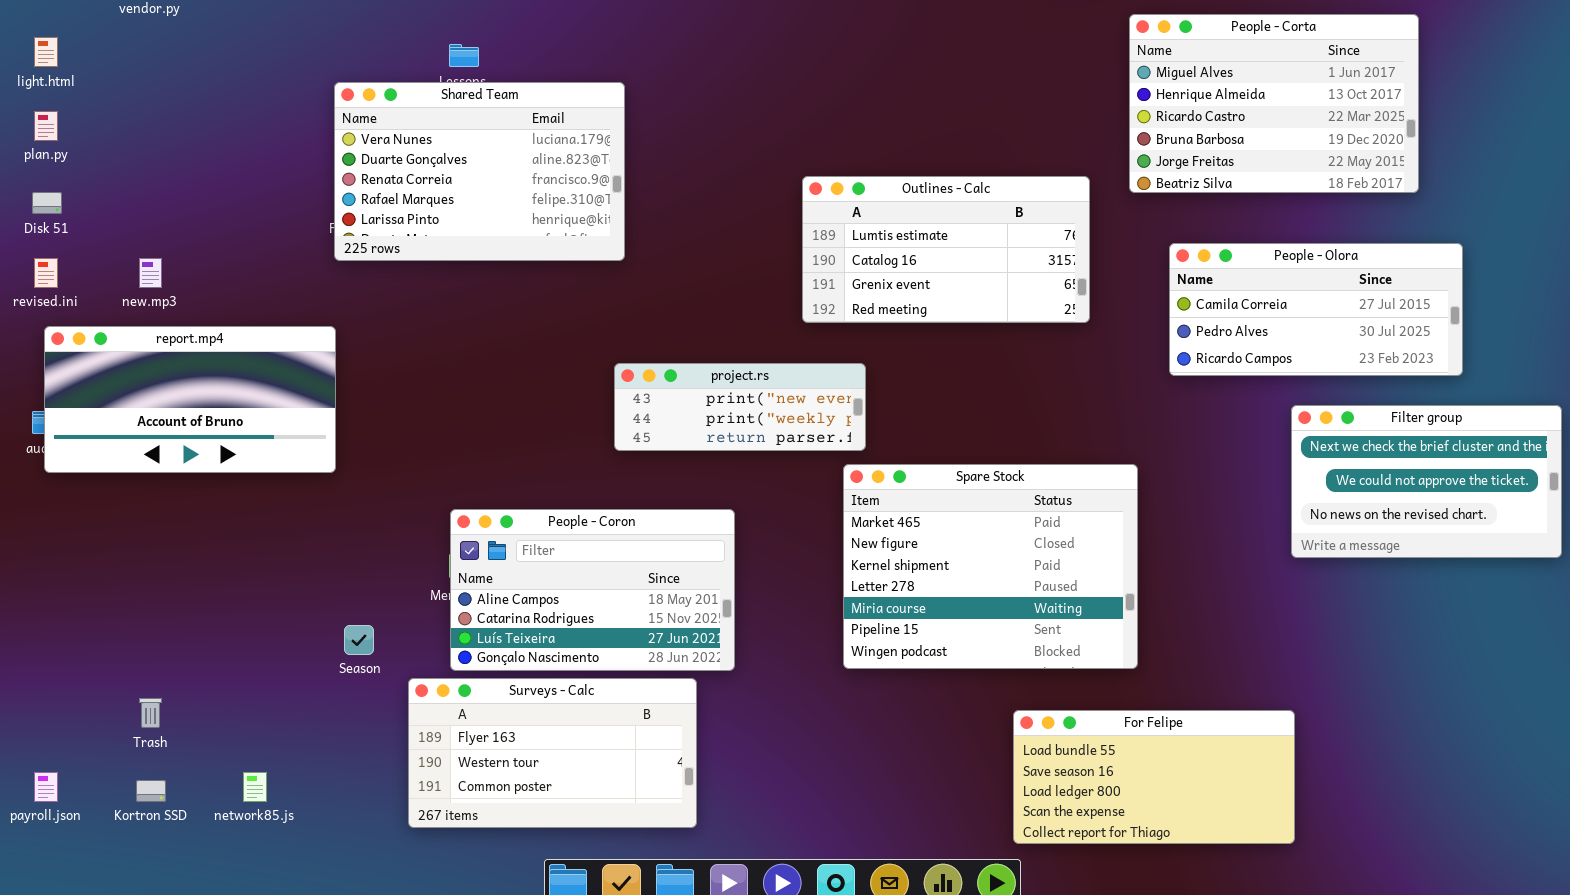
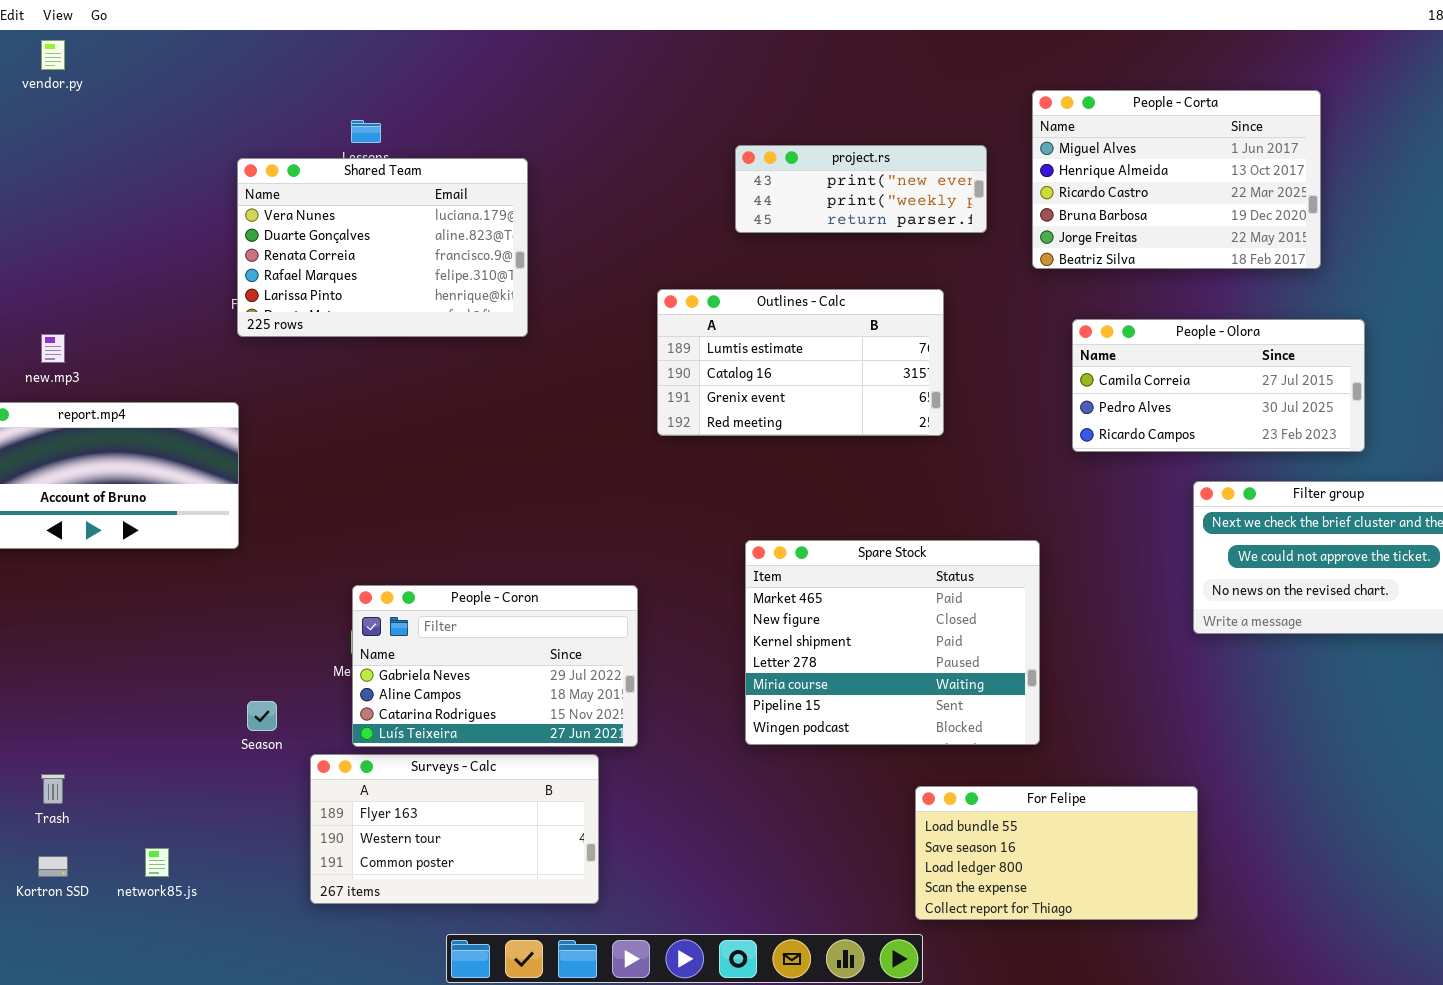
Outlines - Calc: [802,176,1090,323] -> [657,289,944,436], moved
project.rs: [614,363,866,451] -> [735,145,987,233], moved
People - Coron: [450,509,735,671] -> [352,585,638,747], scrolled up 1 row

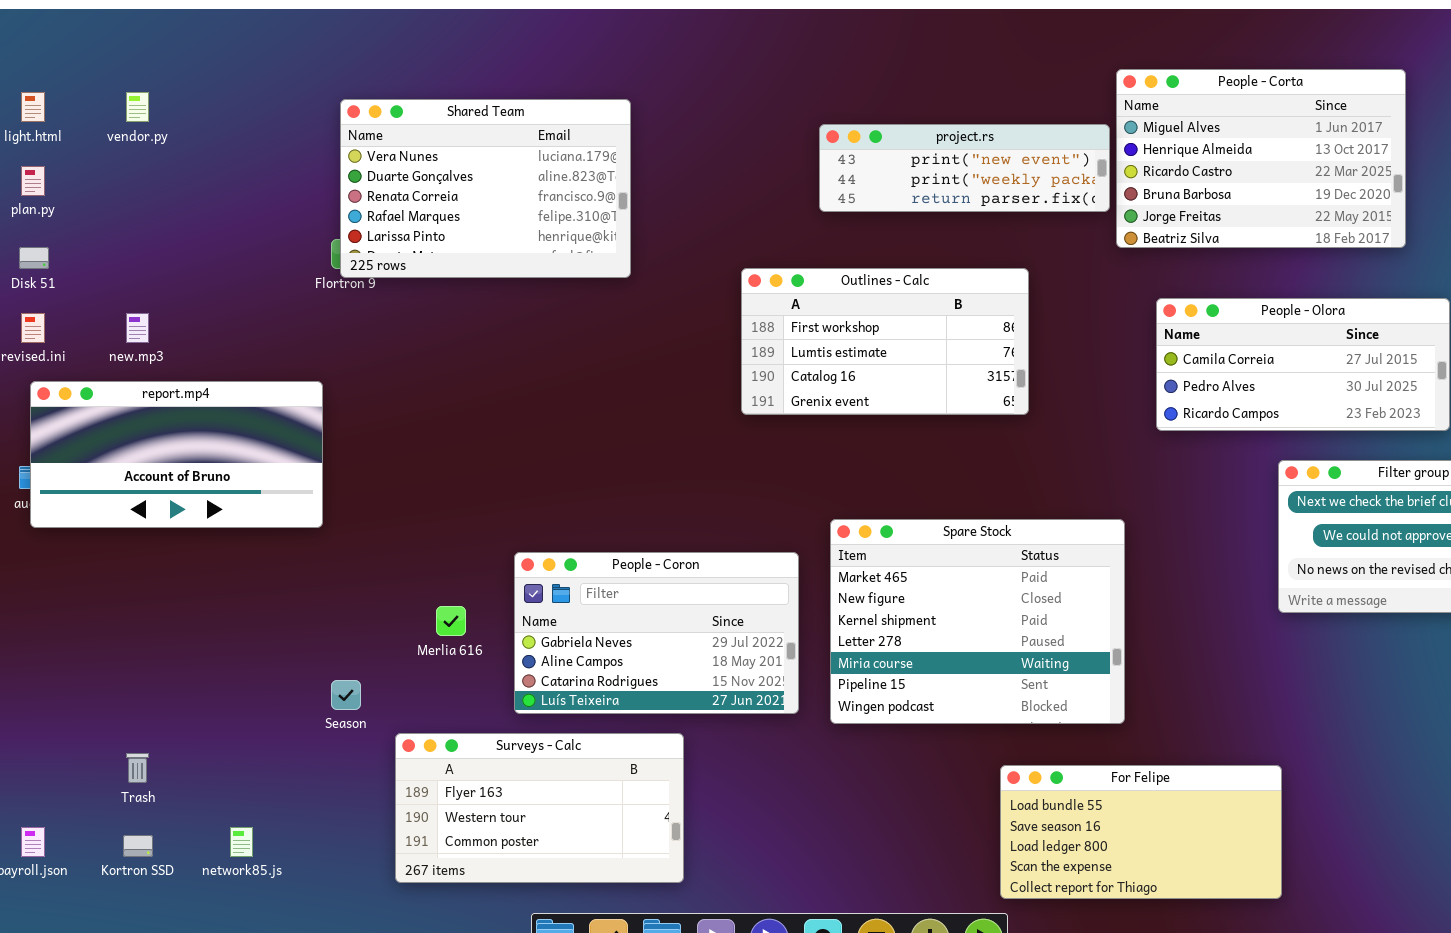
vendor.py: [41,40,65,70] -> [126,92,149,122], moved
project.rs: [735,145,987,233] -> [819,124,1110,212], resized
Shared Team: [237,158,528,337] -> [340,99,631,278], moved
Outlines - Calc: [657,289,944,436] -> [741,268,1029,415], scrolled up 1 row
People - Coron: [352,585,638,747] -> [514,552,799,714], moved

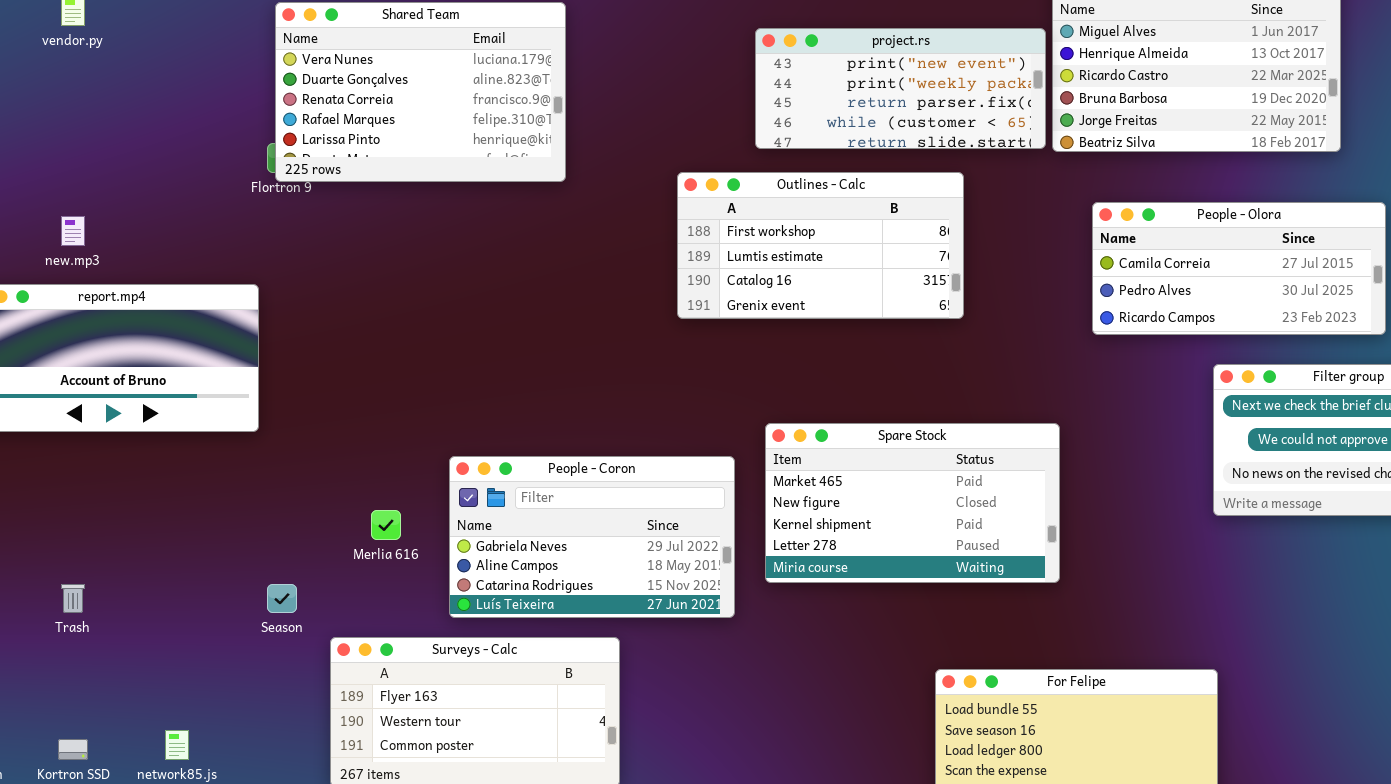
project.rs: [819,124,1110,212] -> [755,28,1046,149], resized
Spare Stock: [830,519,1125,724] -> [765,423,1060,583], resized
Trash: [126,753,149,783] -> [61,584,85,613], moved

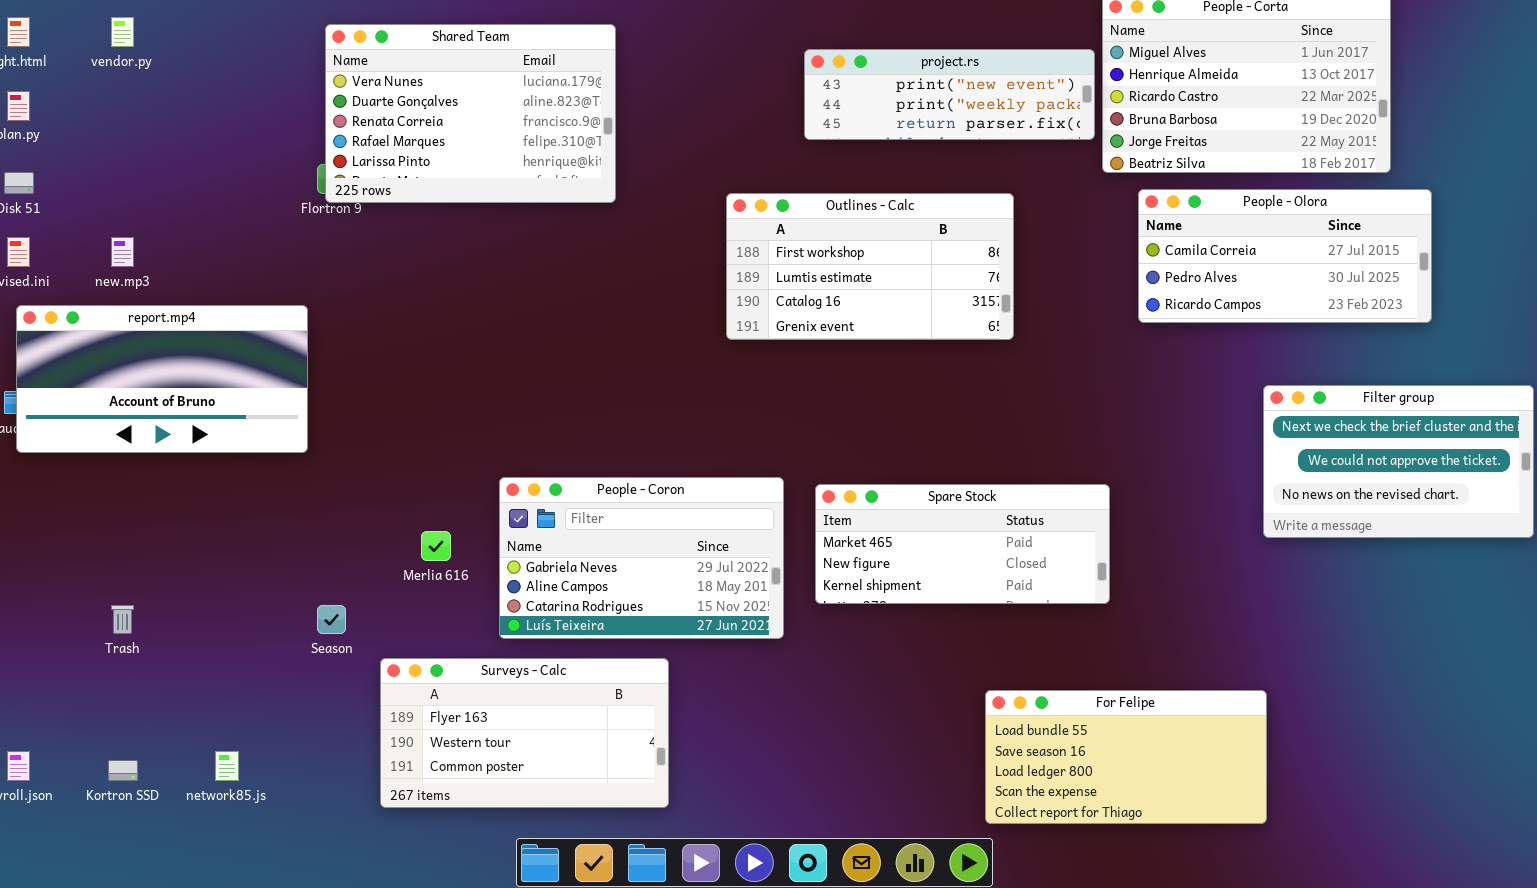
project.rs: [755,28,1046,149] -> [804,49,1095,140], resized
People - Olora: [1092,202,1386,335] -> [1138,189,1432,323], moved
Spare Stock: [765,423,1060,583] -> [815,484,1110,604], resized

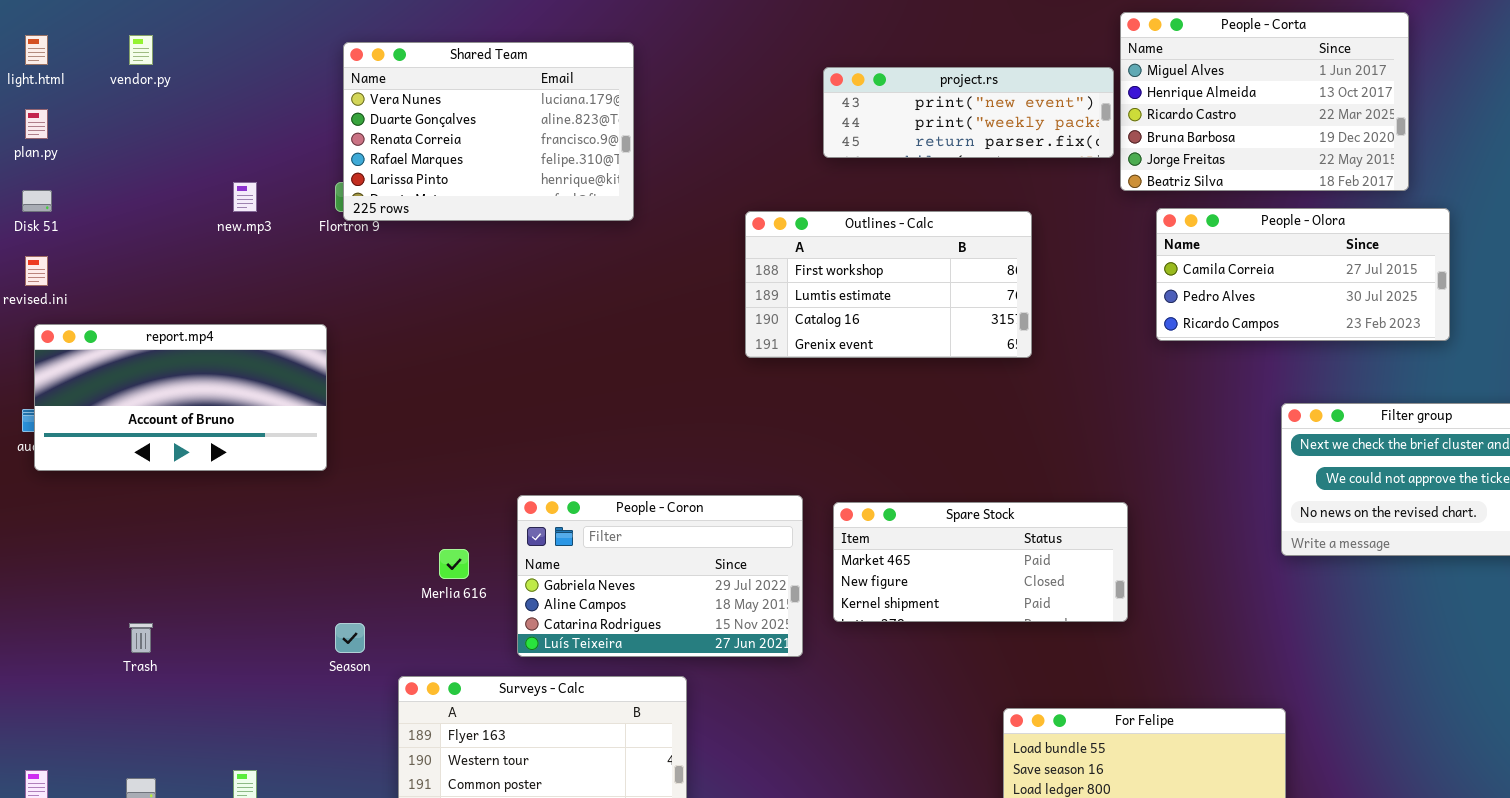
new.mp3: [111,237,134,267] -> [233,182,257,212], moved

